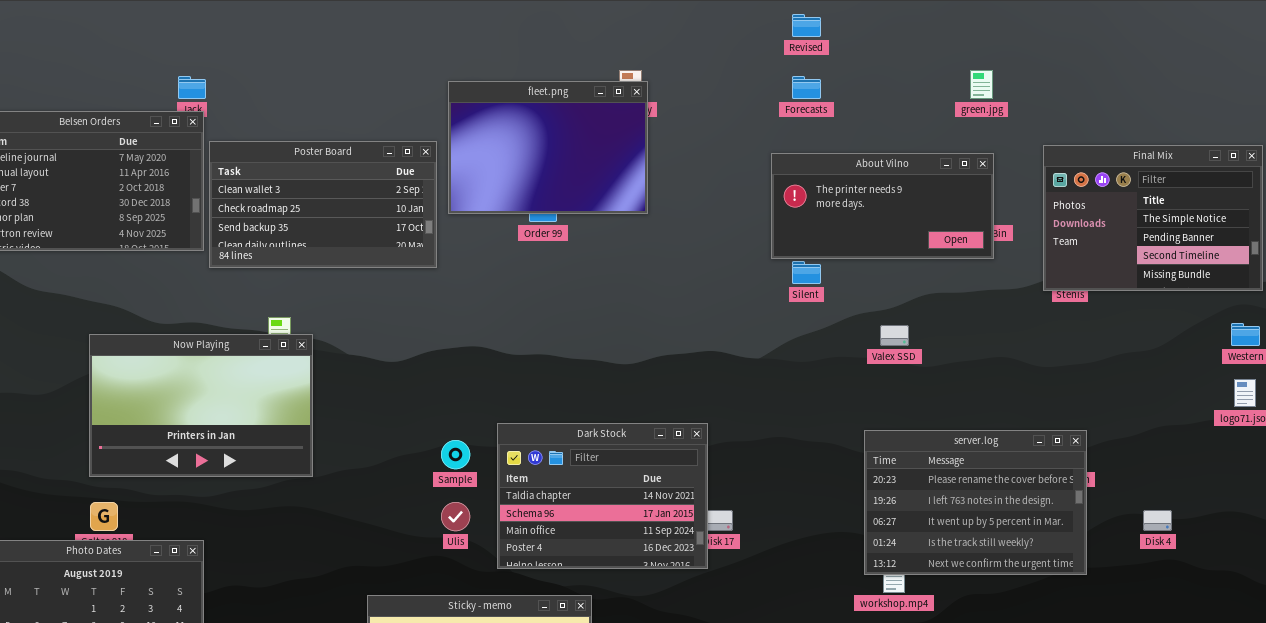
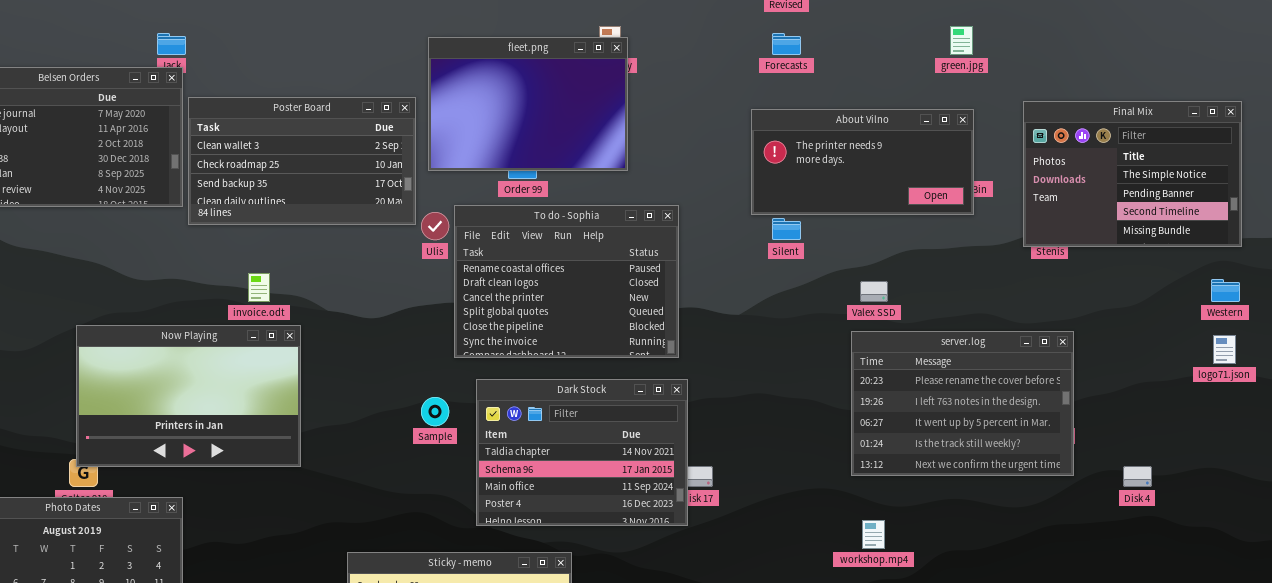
To do - Sophia: none -> [454,205,679,358], opened
Now Playing: [89,334,313,477] -> [76,325,301,467], moved
server.log: [864,430,1087,575] -> [851,331,1074,476], moved
Ulis: [441,502,470,531] -> [421,212,449,240], moved

